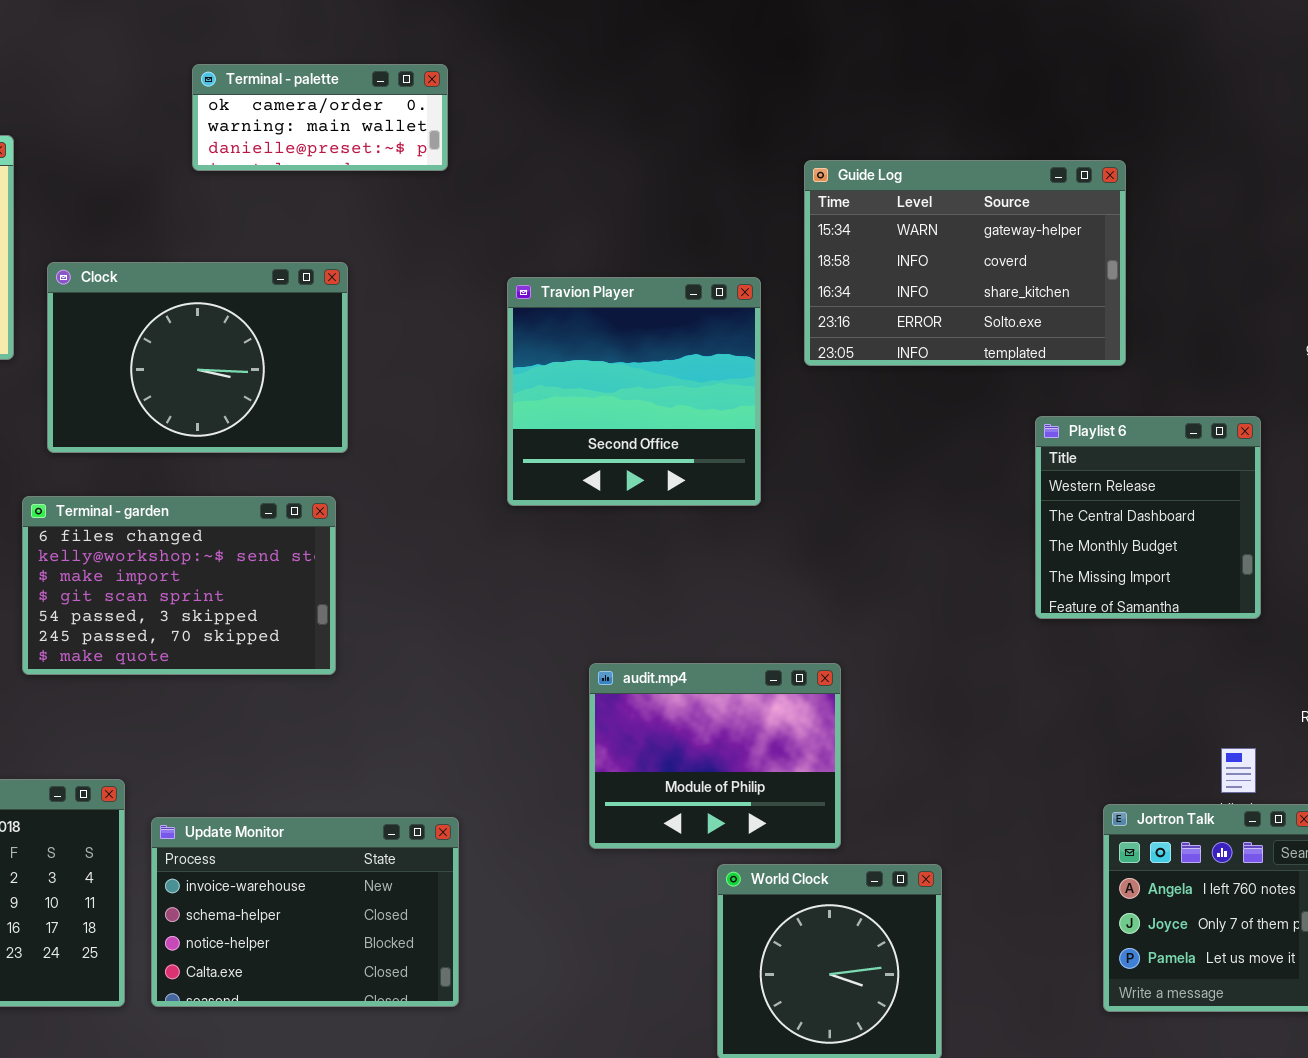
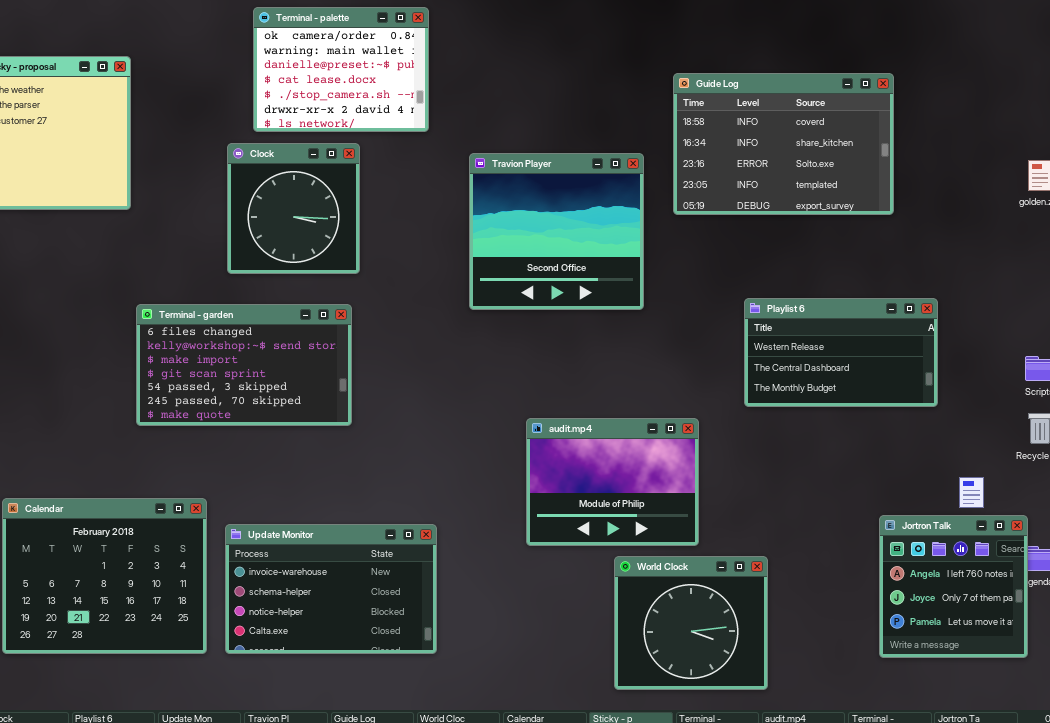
Terminal - palette: [192,64,448,171] -> [253,7,429,132], resized
Guide Log: [804,160,1126,366] -> [673,73,894,215], scrolled down 1 row
Clock: [47,262,348,453] -> [227,143,360,274], resized
Playlist 6: [1035,416,1261,619] -> [744,298,938,407], moved, resized

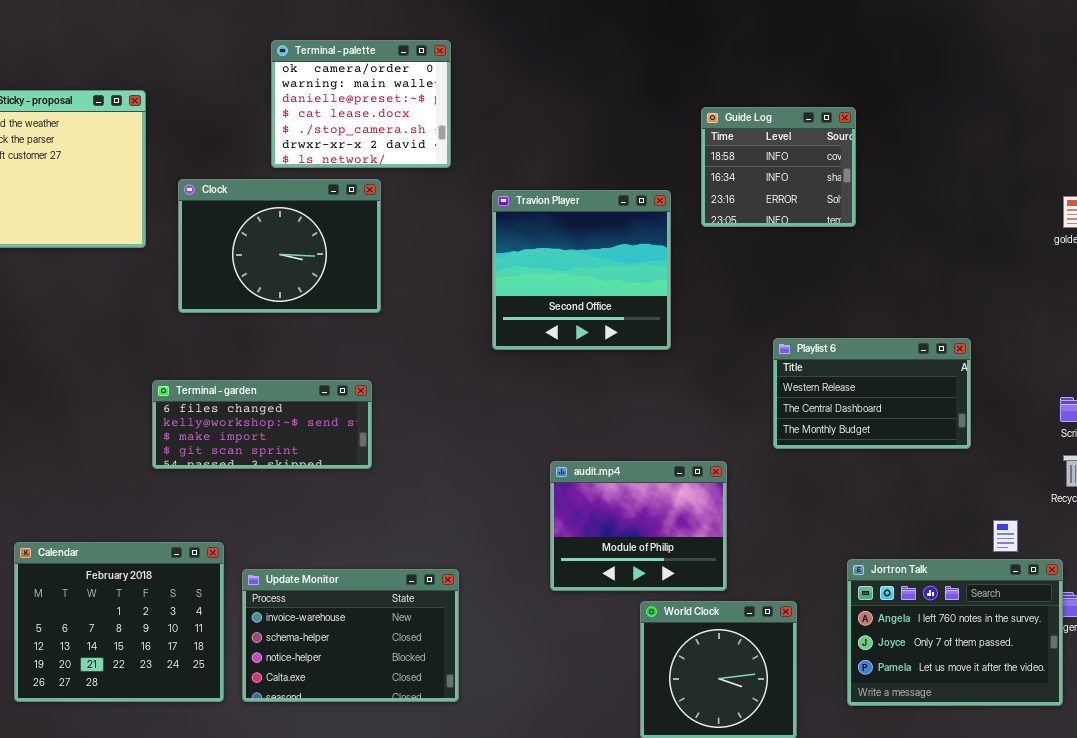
Guide Log: [673,73,894,215] -> [701,107,856,227], resized
Clock: [227,143,360,274] -> [178,179,381,313], resized
Terminal - garden: [136,304,352,426] -> [152,380,372,469], resized
Jortron Talk: [879,515,1028,658] -> [847,559,1063,706], resized

